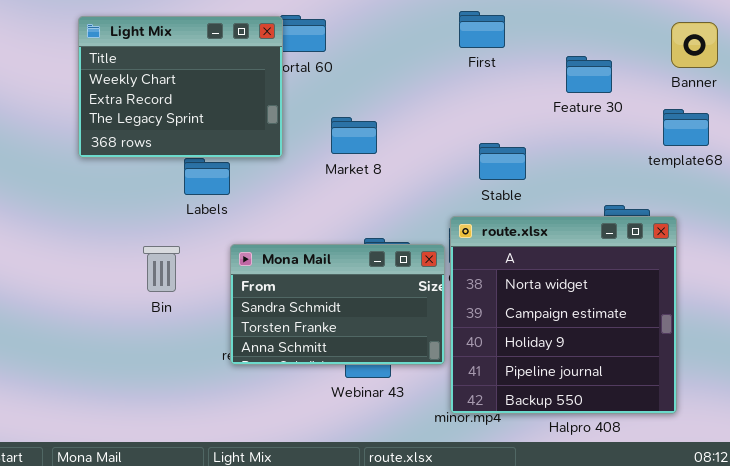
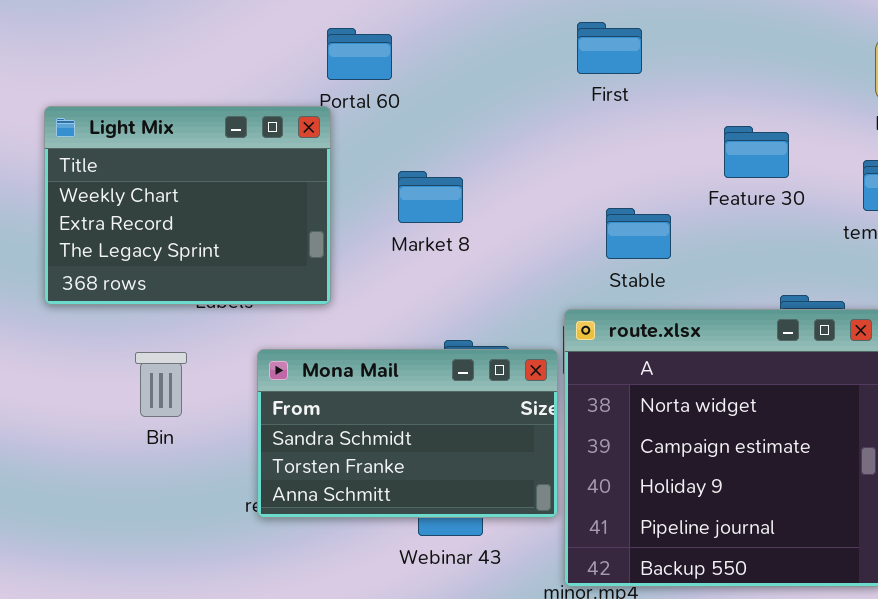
Light Mix: [78,16,283,158] -> [44,106,331,305], moved
Feature 30: [566,56,612,93] -> [724,126,789,178], moved

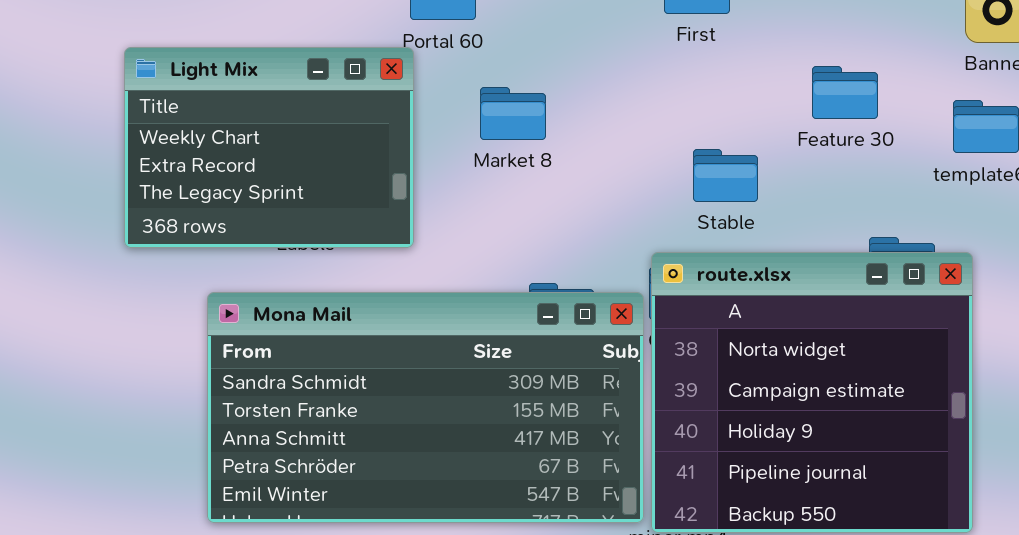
Market 8: [398,171,463,223] -> [480,87,546,140], moved
Mona Mail: [257,349,558,518] -> [207,292,644,523], resized

